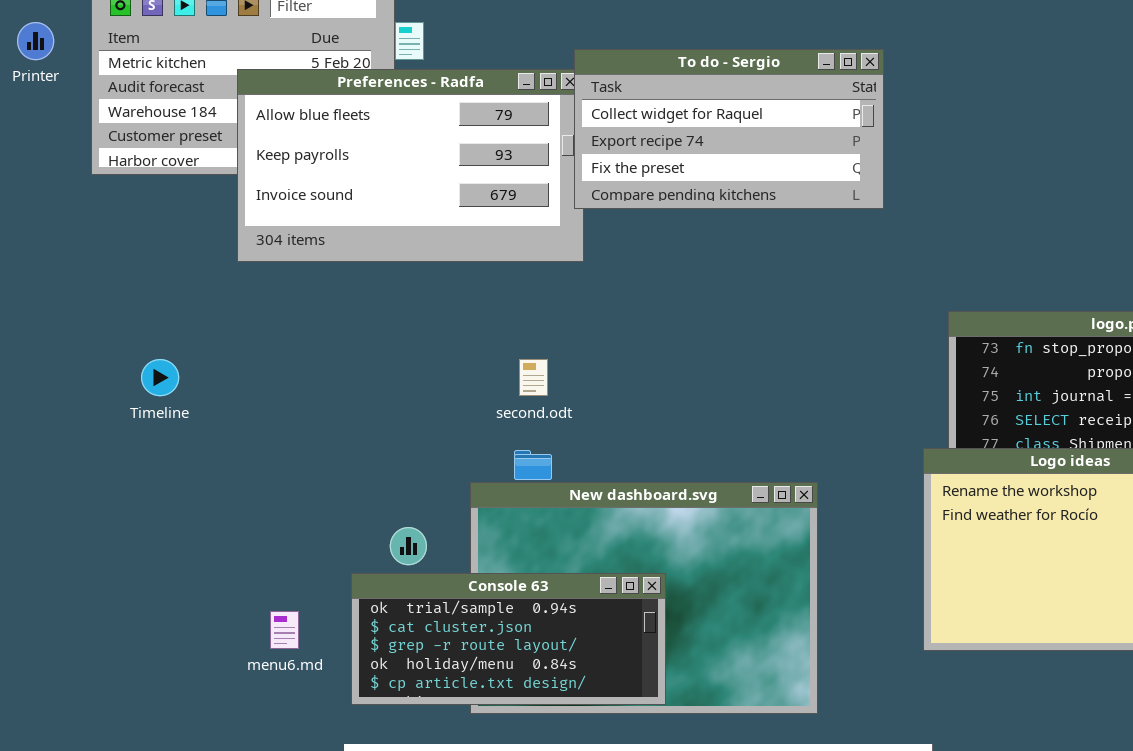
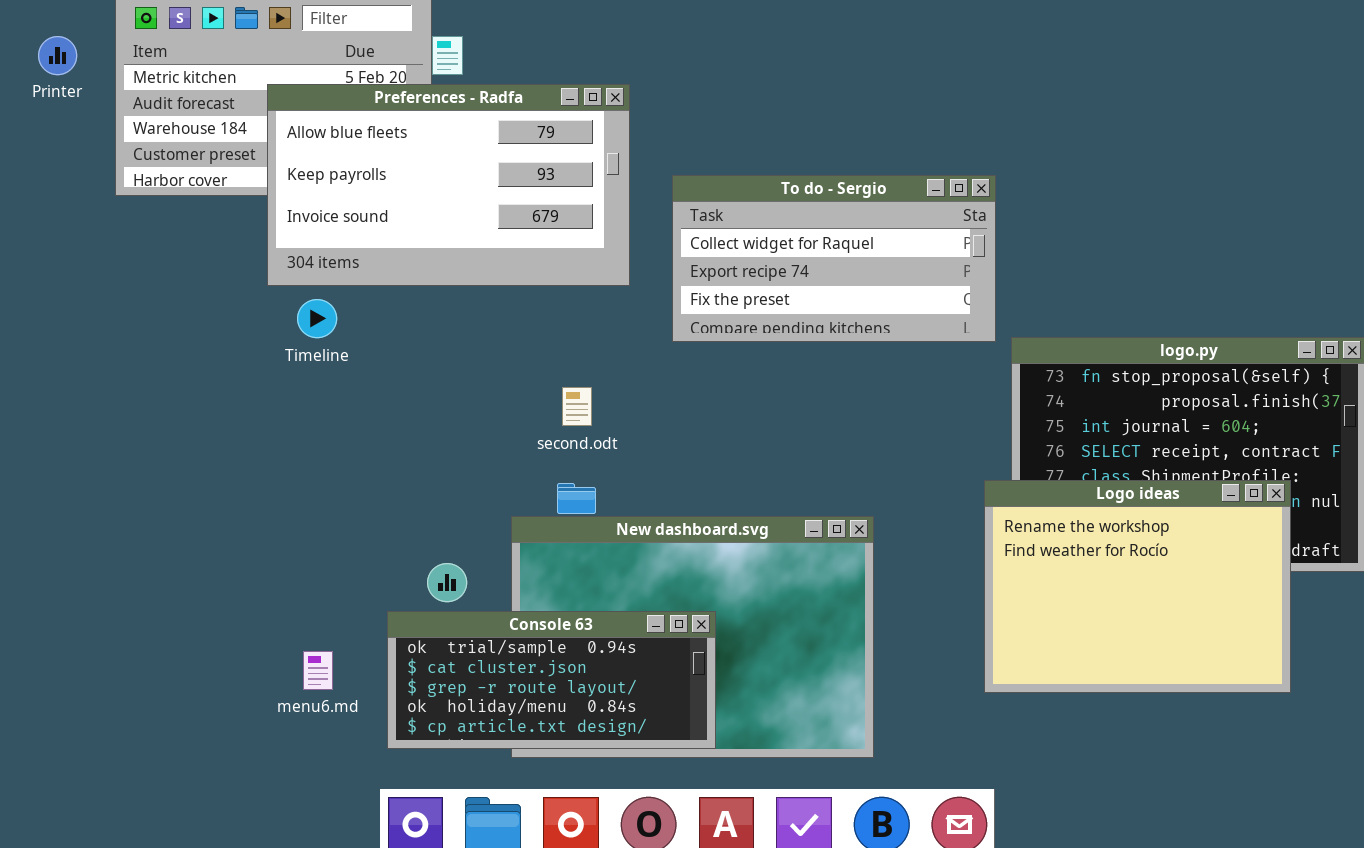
To do - Sergio: [574,49,884,209] -> [672,175,996,342], moved
Timeline: [141,359,179,396] -> [297,299,337,338], moved

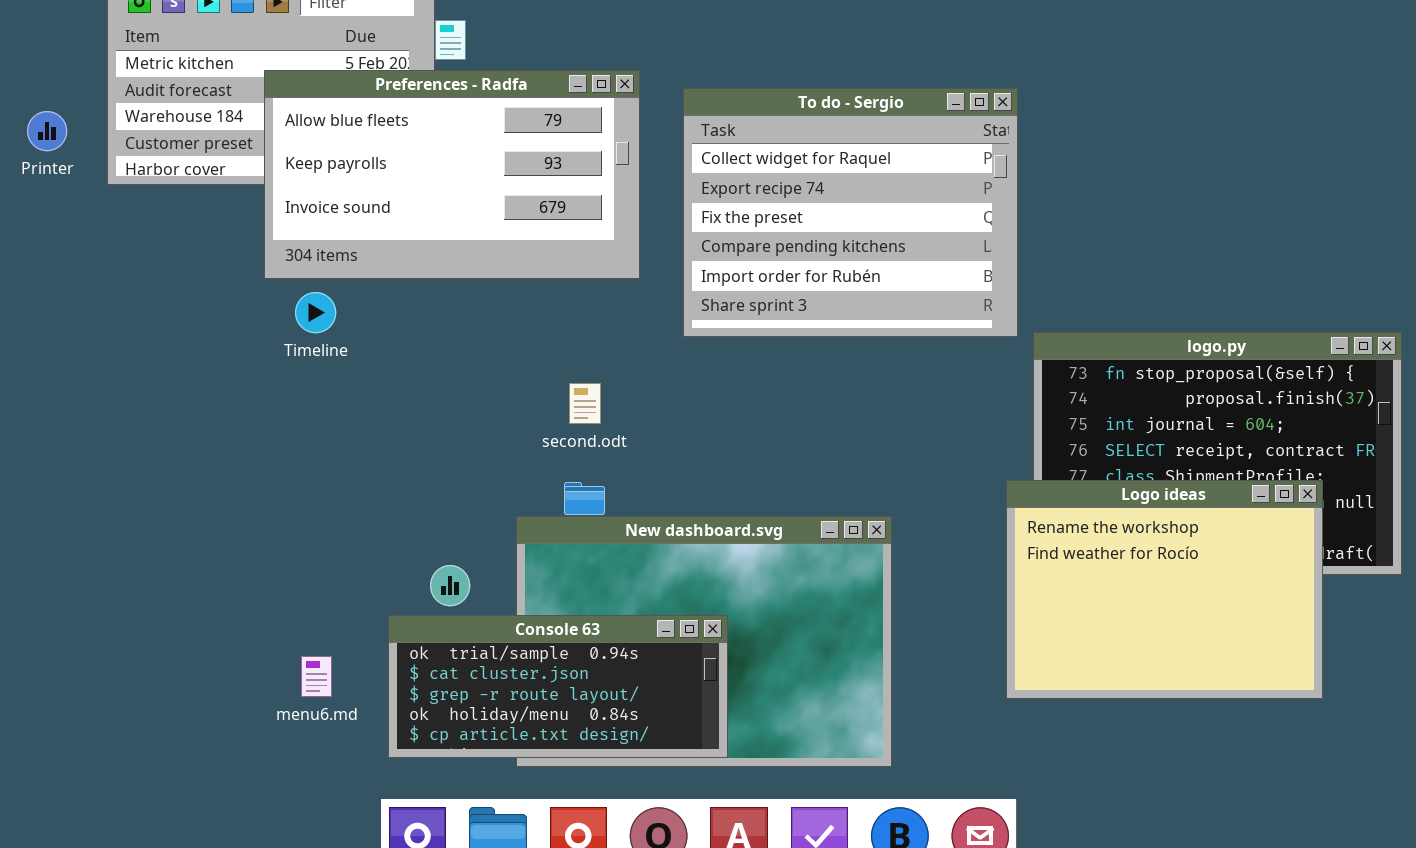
Printer: [38,36,77,75] -> [27,111,67,151], moved
To do - Sergio: [672,175,996,342] -> [683,88,1018,337], resized

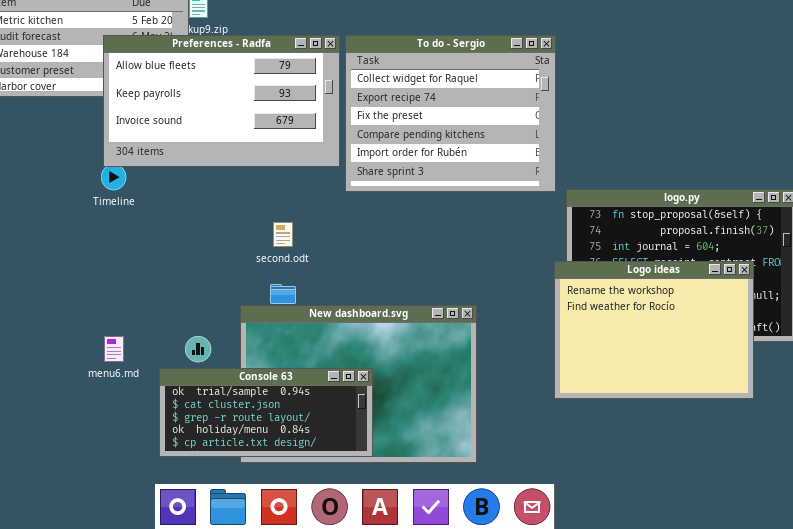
Preferences - Radfa: [264,70,640,279] -> [103,35,340,167], moved
Logo ideas: [1006,480,1323,699] -> [554,261,754,399], moved
menu6.md: [301,656,332,697] -> [104,336,124,362], moved

